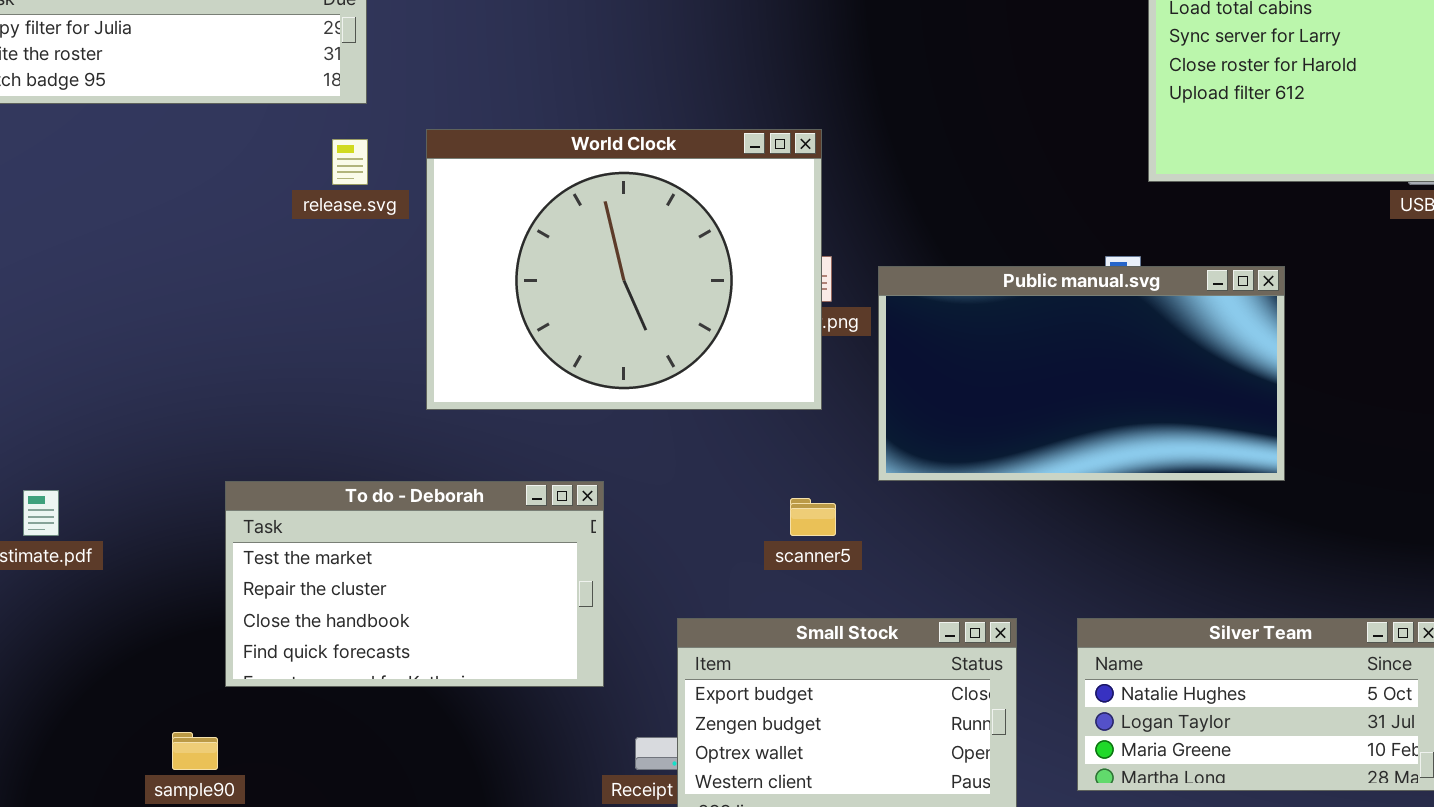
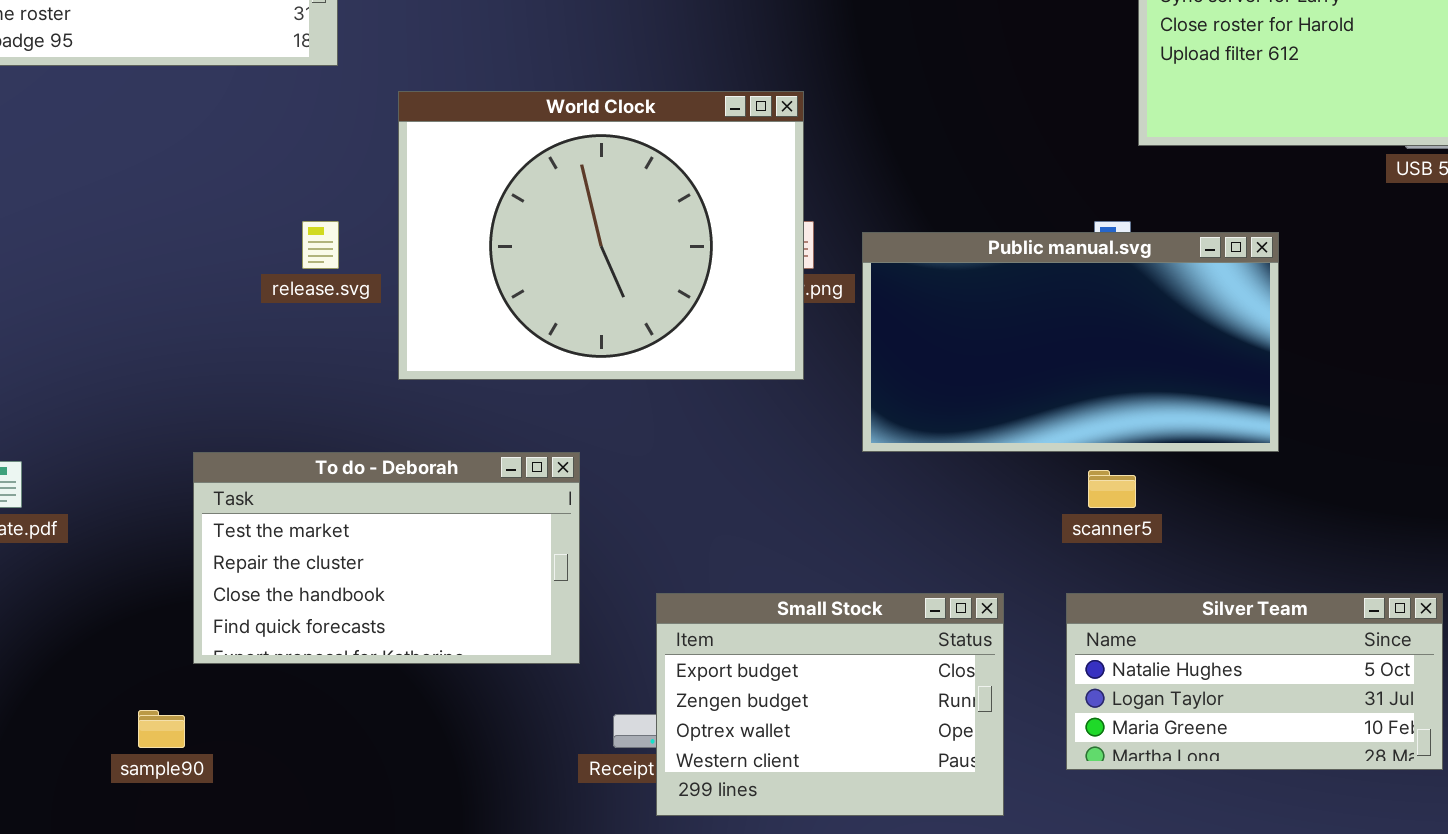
release.svg: [332,139,368,185] -> [302,221,339,269], moved
scanner5: [790,498,836,536] -> [1088,470,1136,508], moved

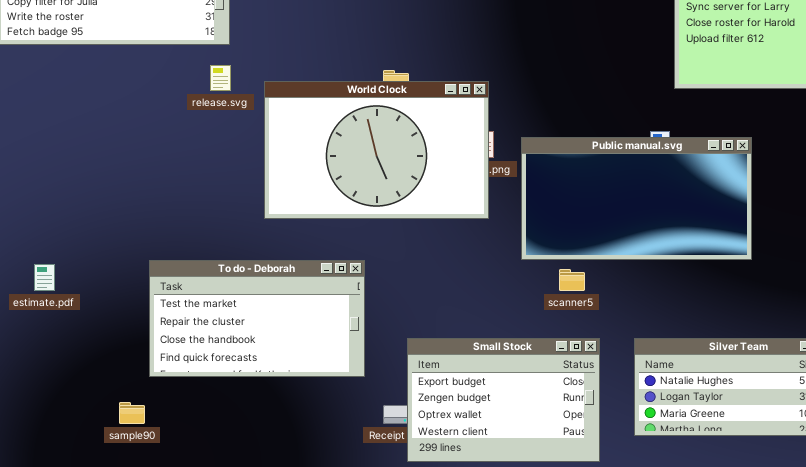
World Clock: [398,91,804,380] -> [264,81,489,219], resized
release.svg: [302,221,339,269] -> [210,65,231,91], moved
scanner5: [1088,470,1136,508] -> [559,269,585,291], moved

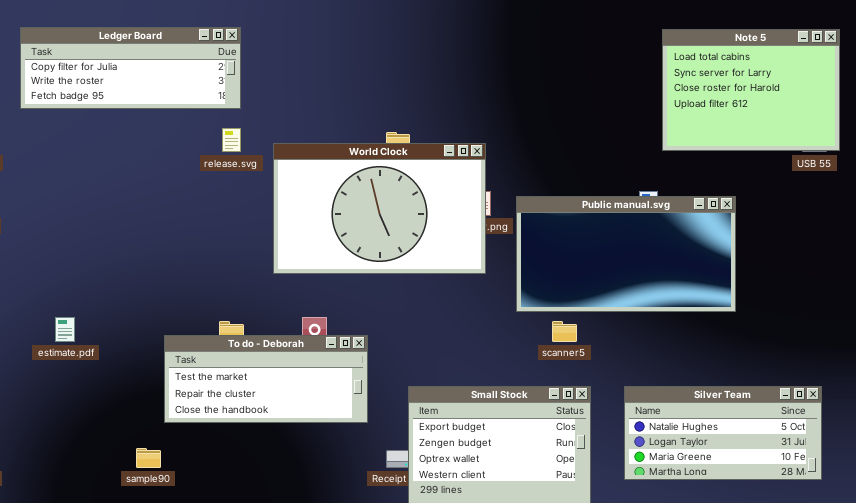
To do - Deborah: [149,260,365,377] -> [164,335,368,423], resized

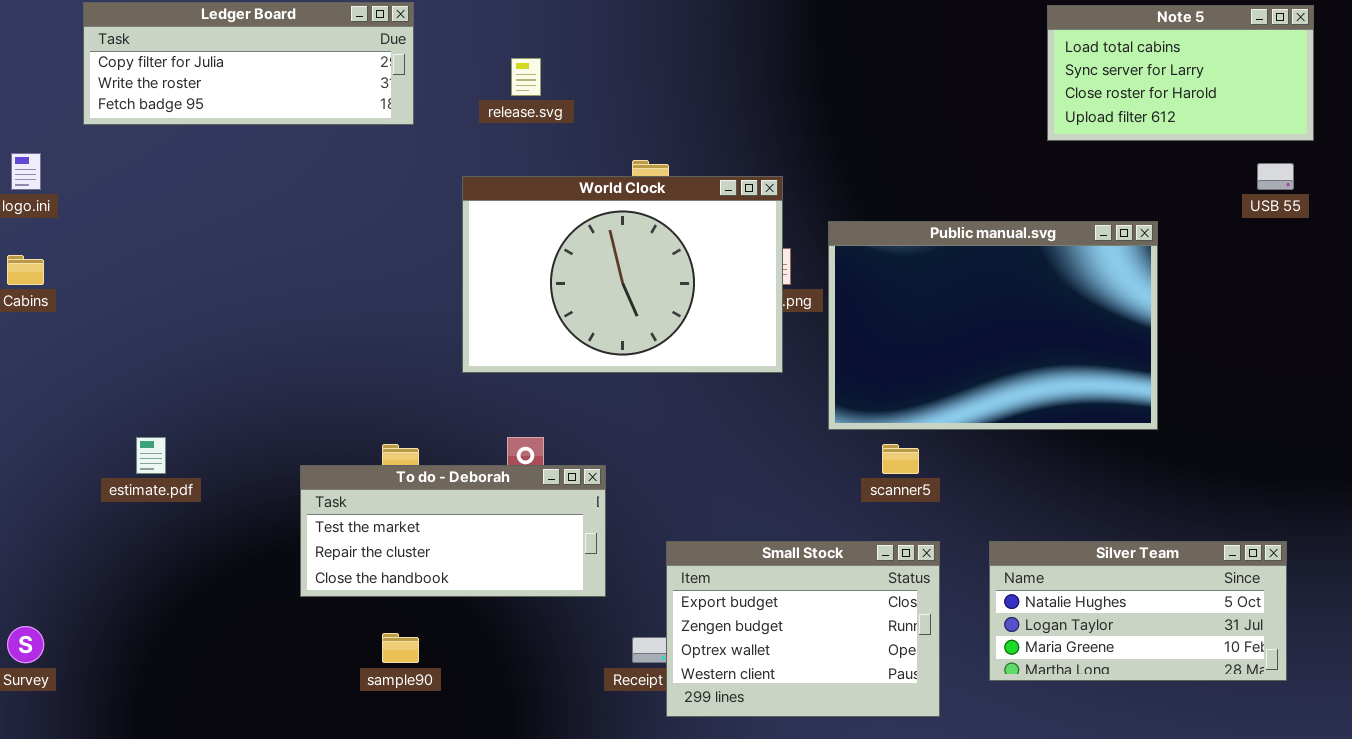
Note 5: [662,29,840,151] -> [1047,5,1314,141], resized
release.svg: [222,128,241,152] -> [511,58,541,96], moved
Public manual.svg: [516,196,736,312] -> [828,221,1158,430], resized
sample90: [136,448,161,468] -> [382,633,419,663], moved

